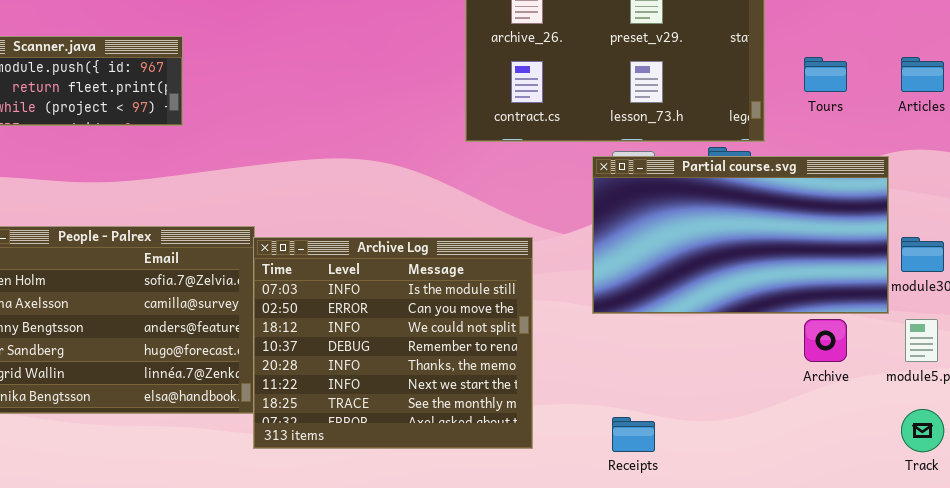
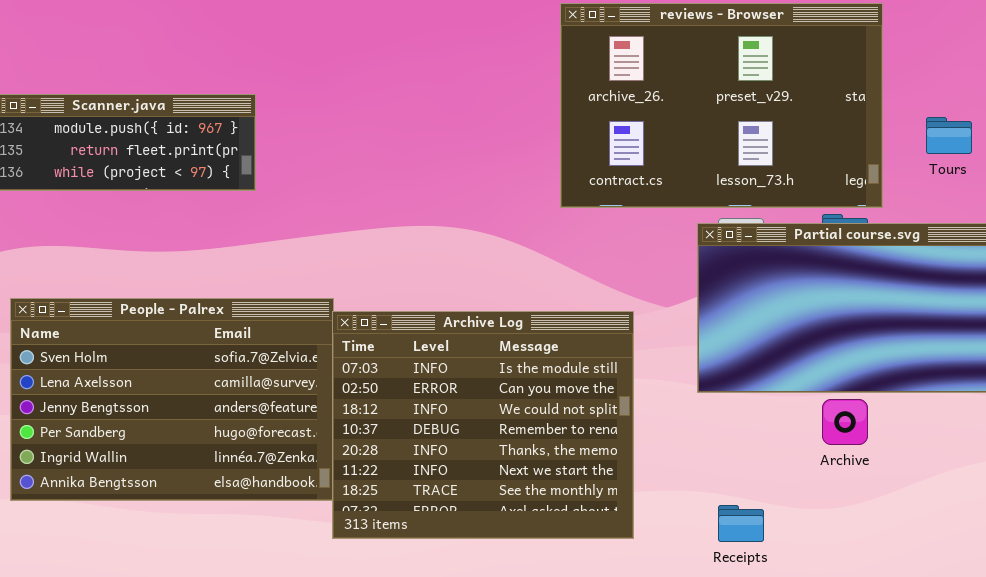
Archive: [804,319,847,362] -> [822,399,868,445], moved

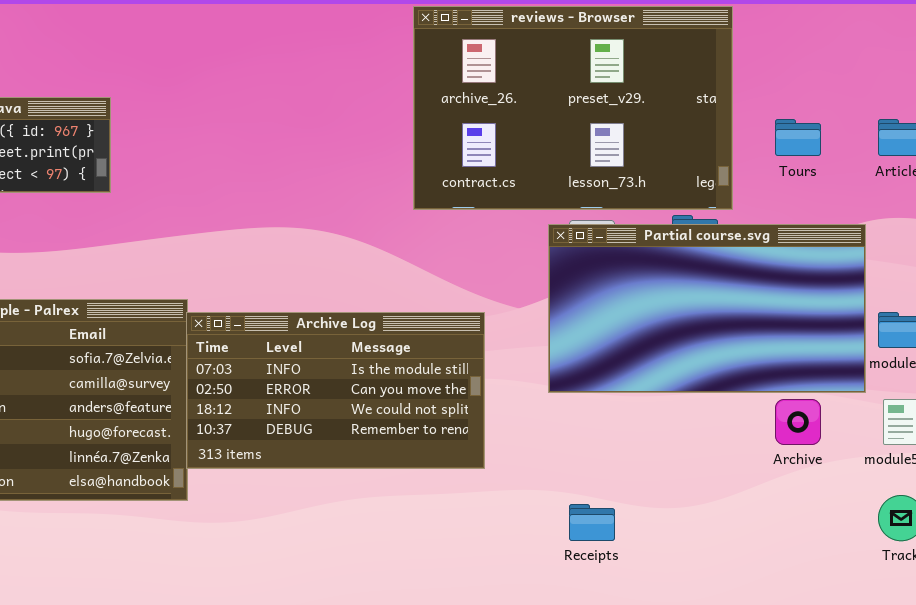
Archive Log: [332,311,634,539] -> [186,312,485,469], resized
Archive: [822,399,868,445] -> [775,399,821,445], moved

